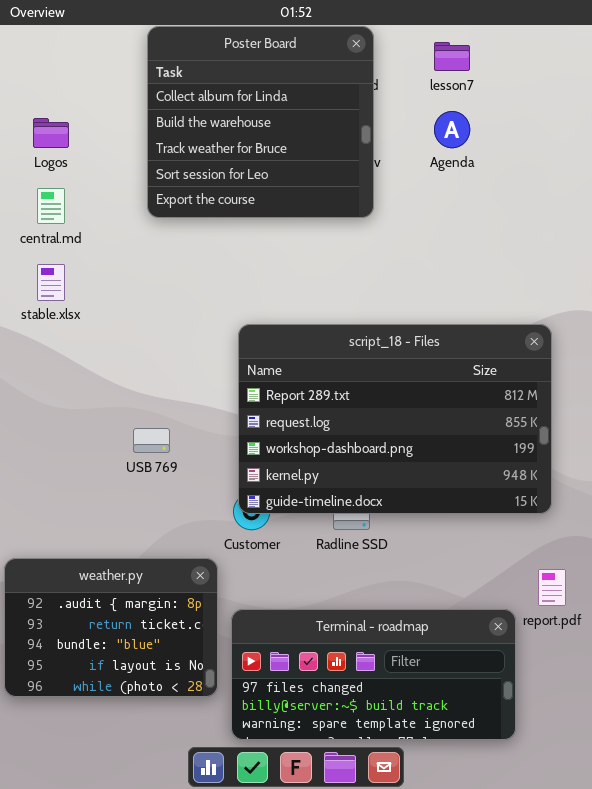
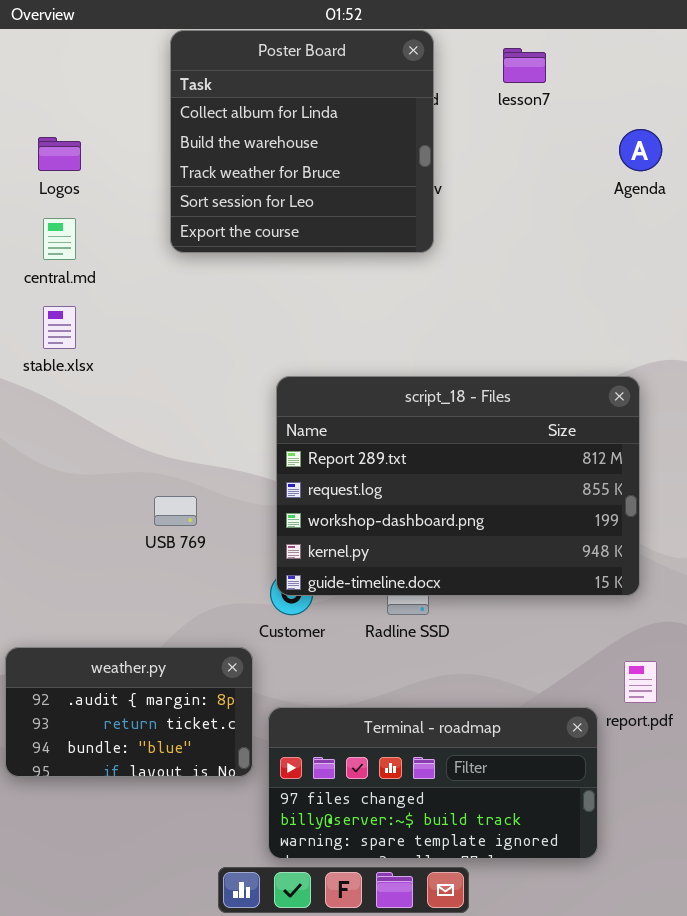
Agenda: [434,111,470,148] -> [619,129,662,171], moved
weather.py: [4,558,218,697] -> [5,647,253,777], resized

